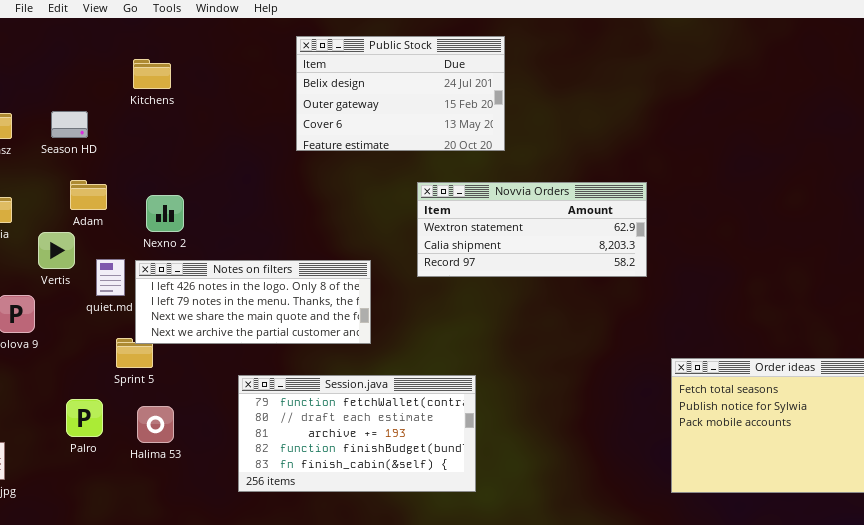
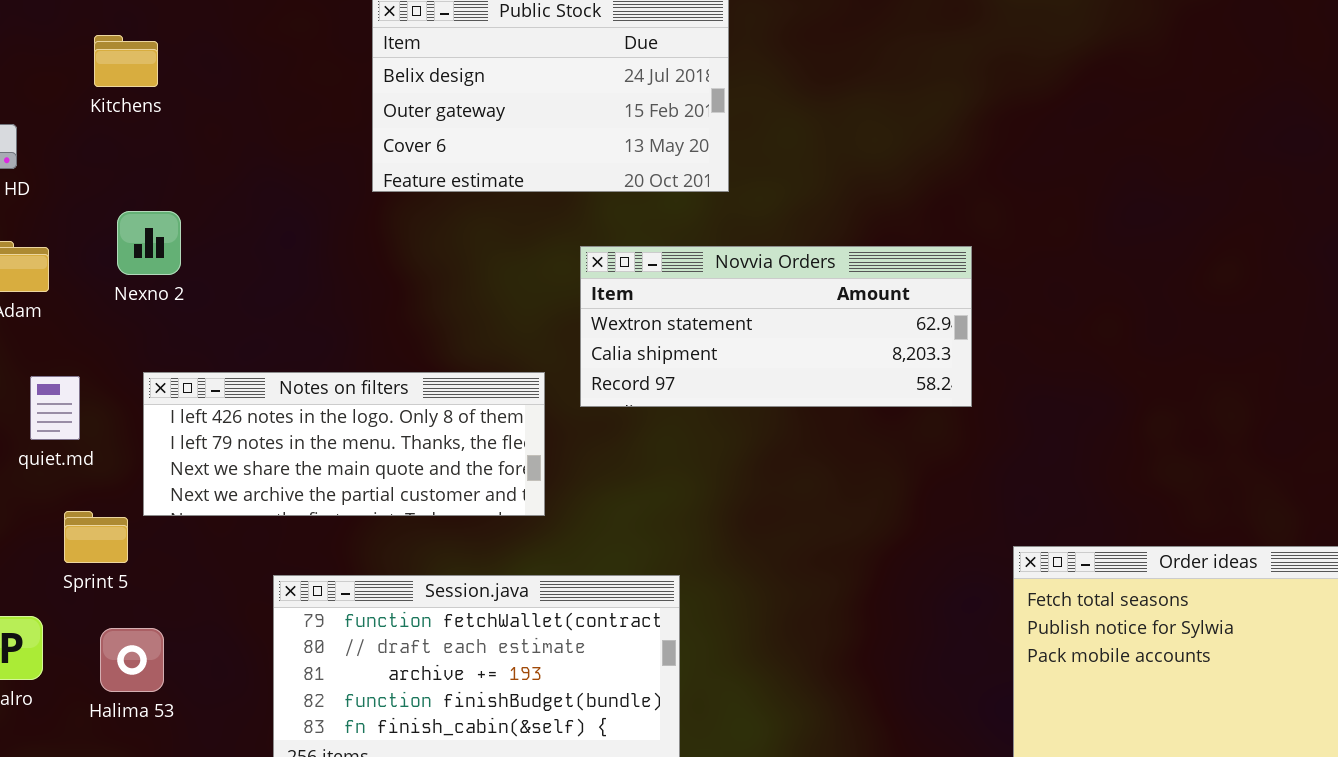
Nexno 2: [146,195,184,232] -> [117,211,181,275], moved
Notes on filters: [135,260,371,344] -> [143,372,545,516], moved

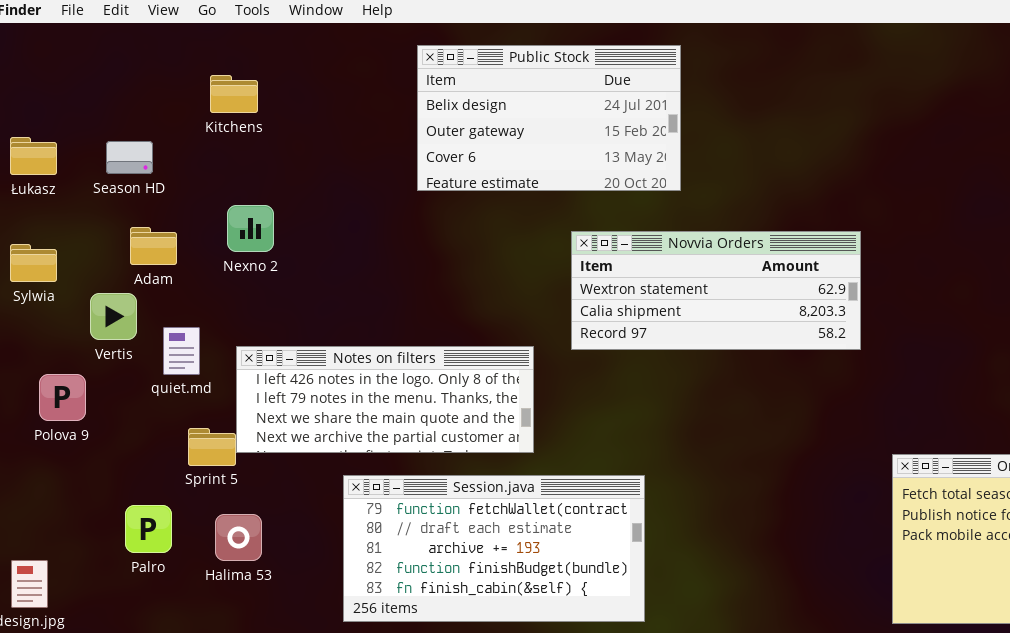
Notes on filters: [143,372,545,516] -> [236,346,534,453], moved

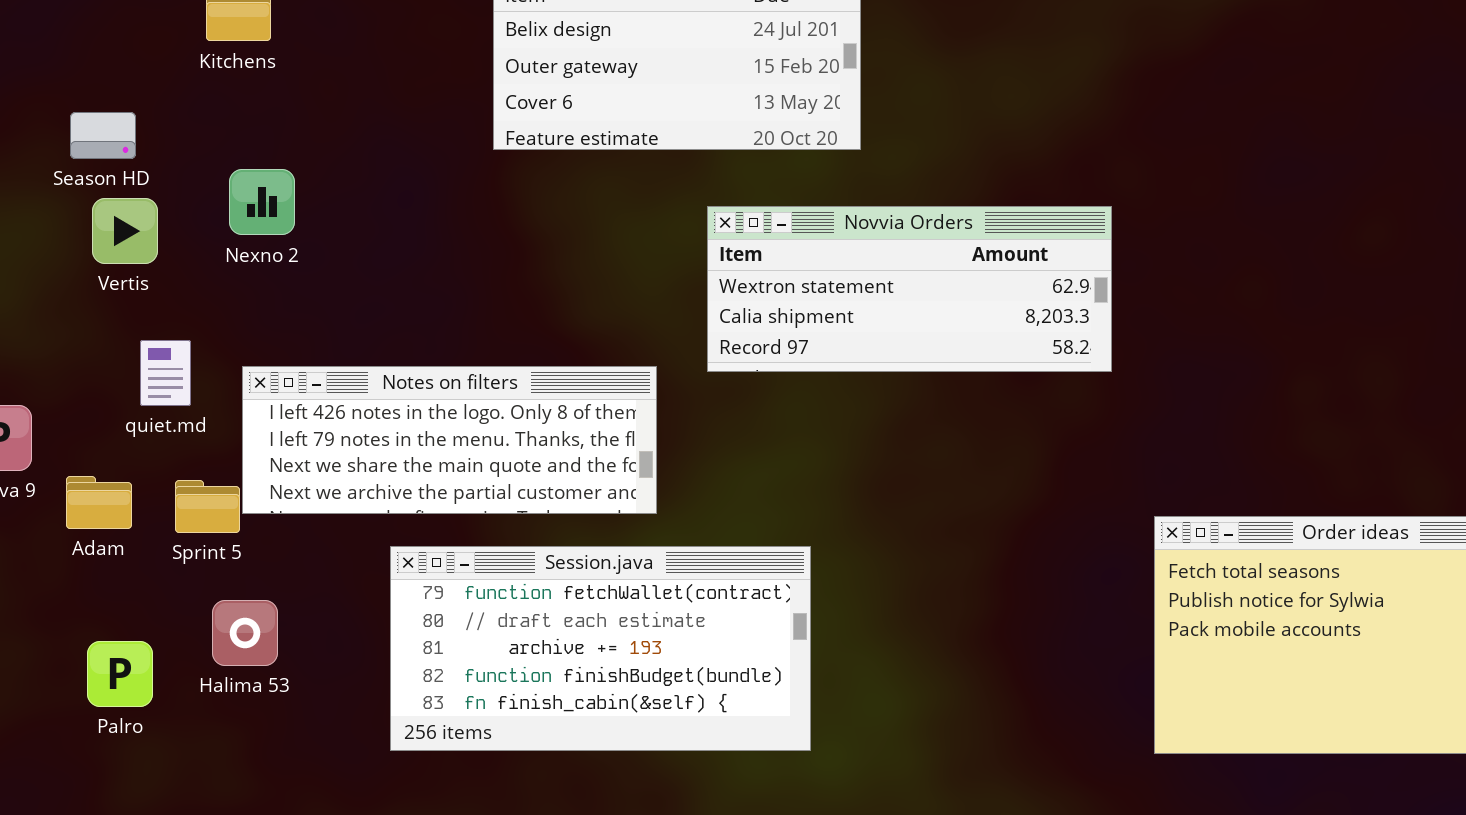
Season HD: [106,141,153,174] -> [70,112,136,159], moved
Adam: [130,227,177,265] -> [66,476,132,529], moved
Vertis: [90,293,137,340] -> [92,198,158,264], moved
Palro: [125,505,172,553] -> [87,641,153,707], moved

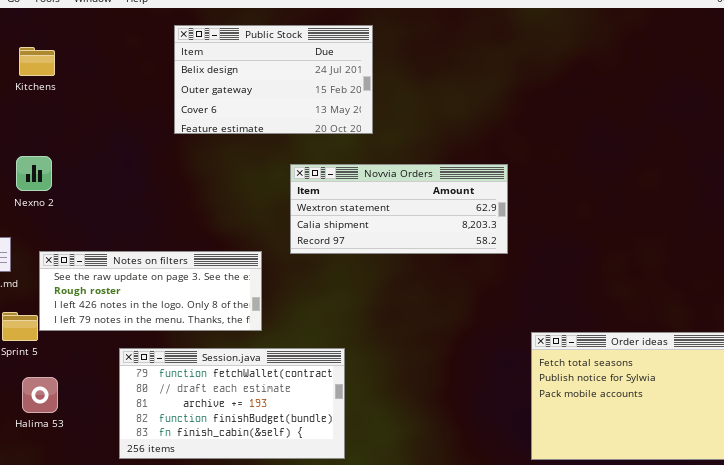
Nexno 2: [229,169,295,235] -> [16,156,52,191], moved
Notes on filters: [242,366,657,514] -> [39,251,262,331], scrolled up 2 rows

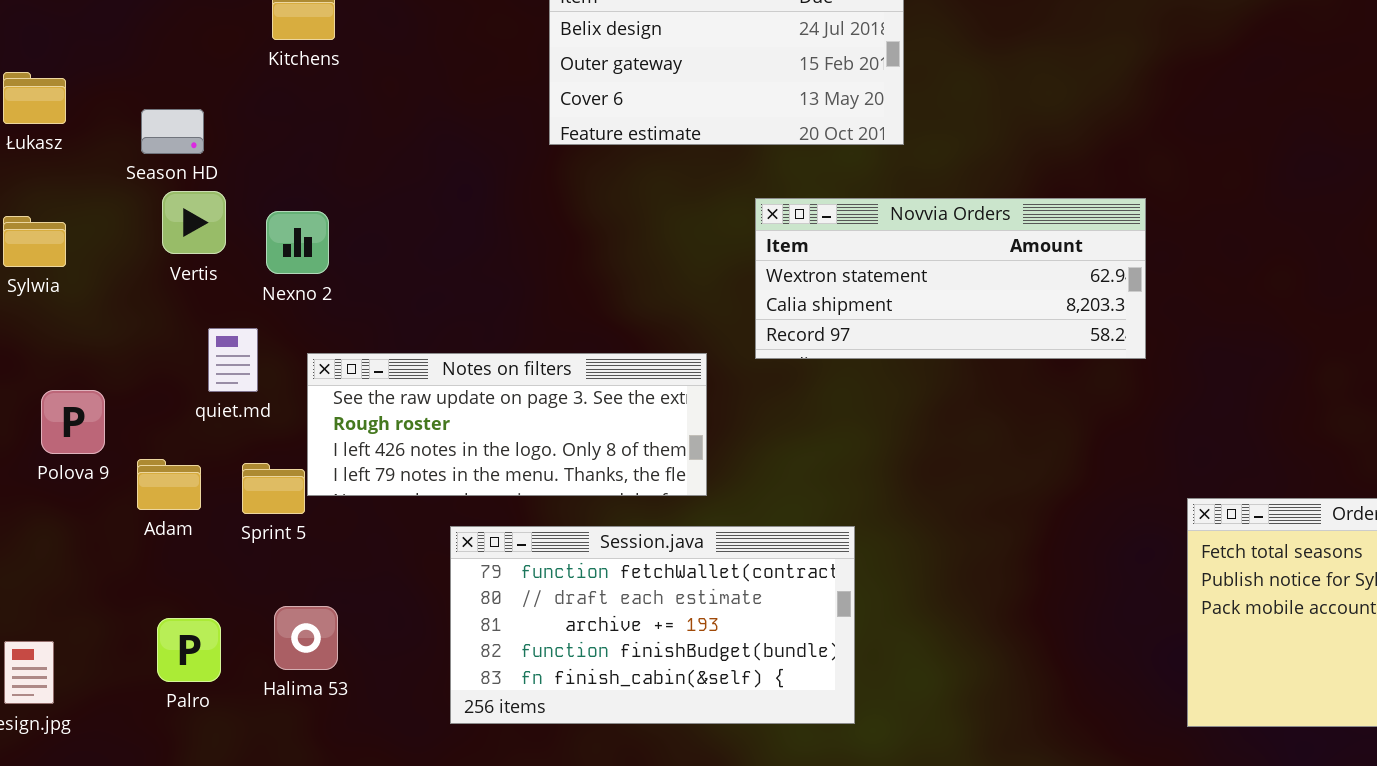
Nexno 2: [16,156,52,191] -> [266,211,329,274], moved
Halima 53: [22,377,58,413] -> [274,606,338,670], moved

